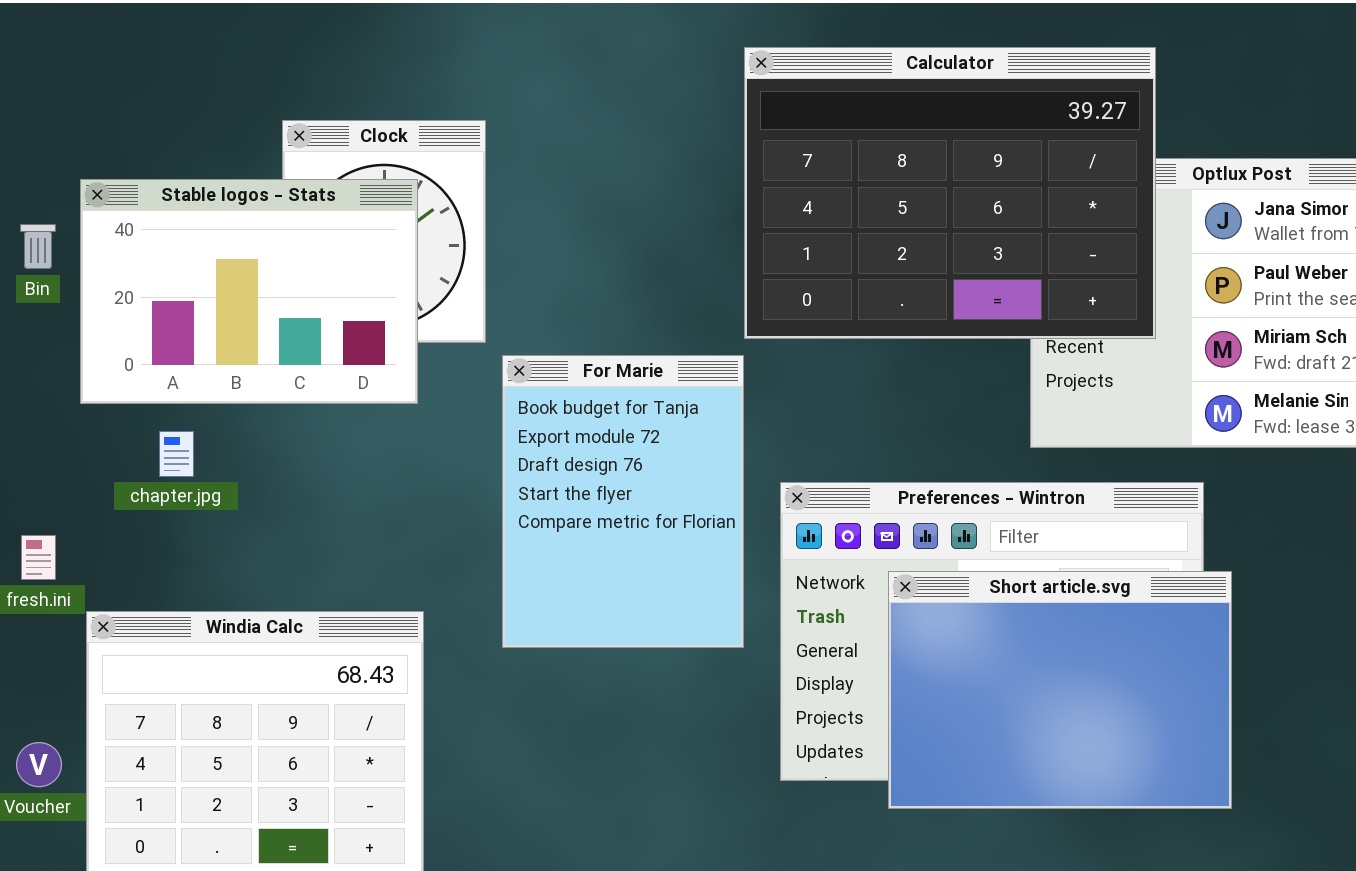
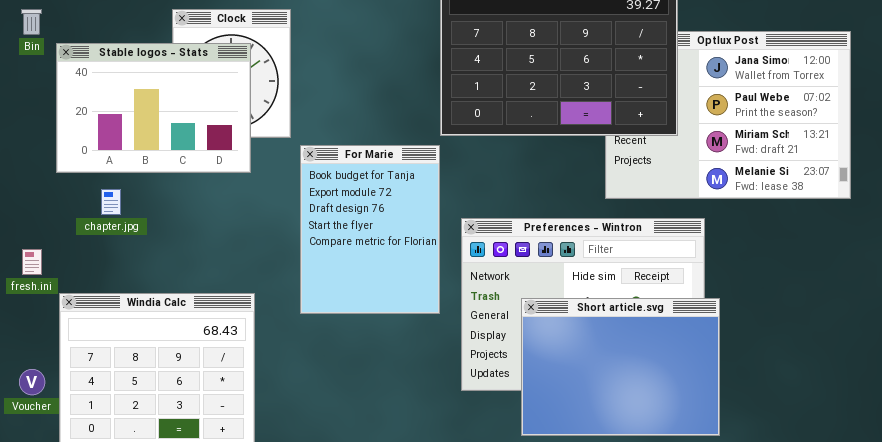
Bin: [20,224,56,269] -> [21,9,42,35], moved
Short article.svg: [888,571,1232,809] -> [521,298,720,436], moved

